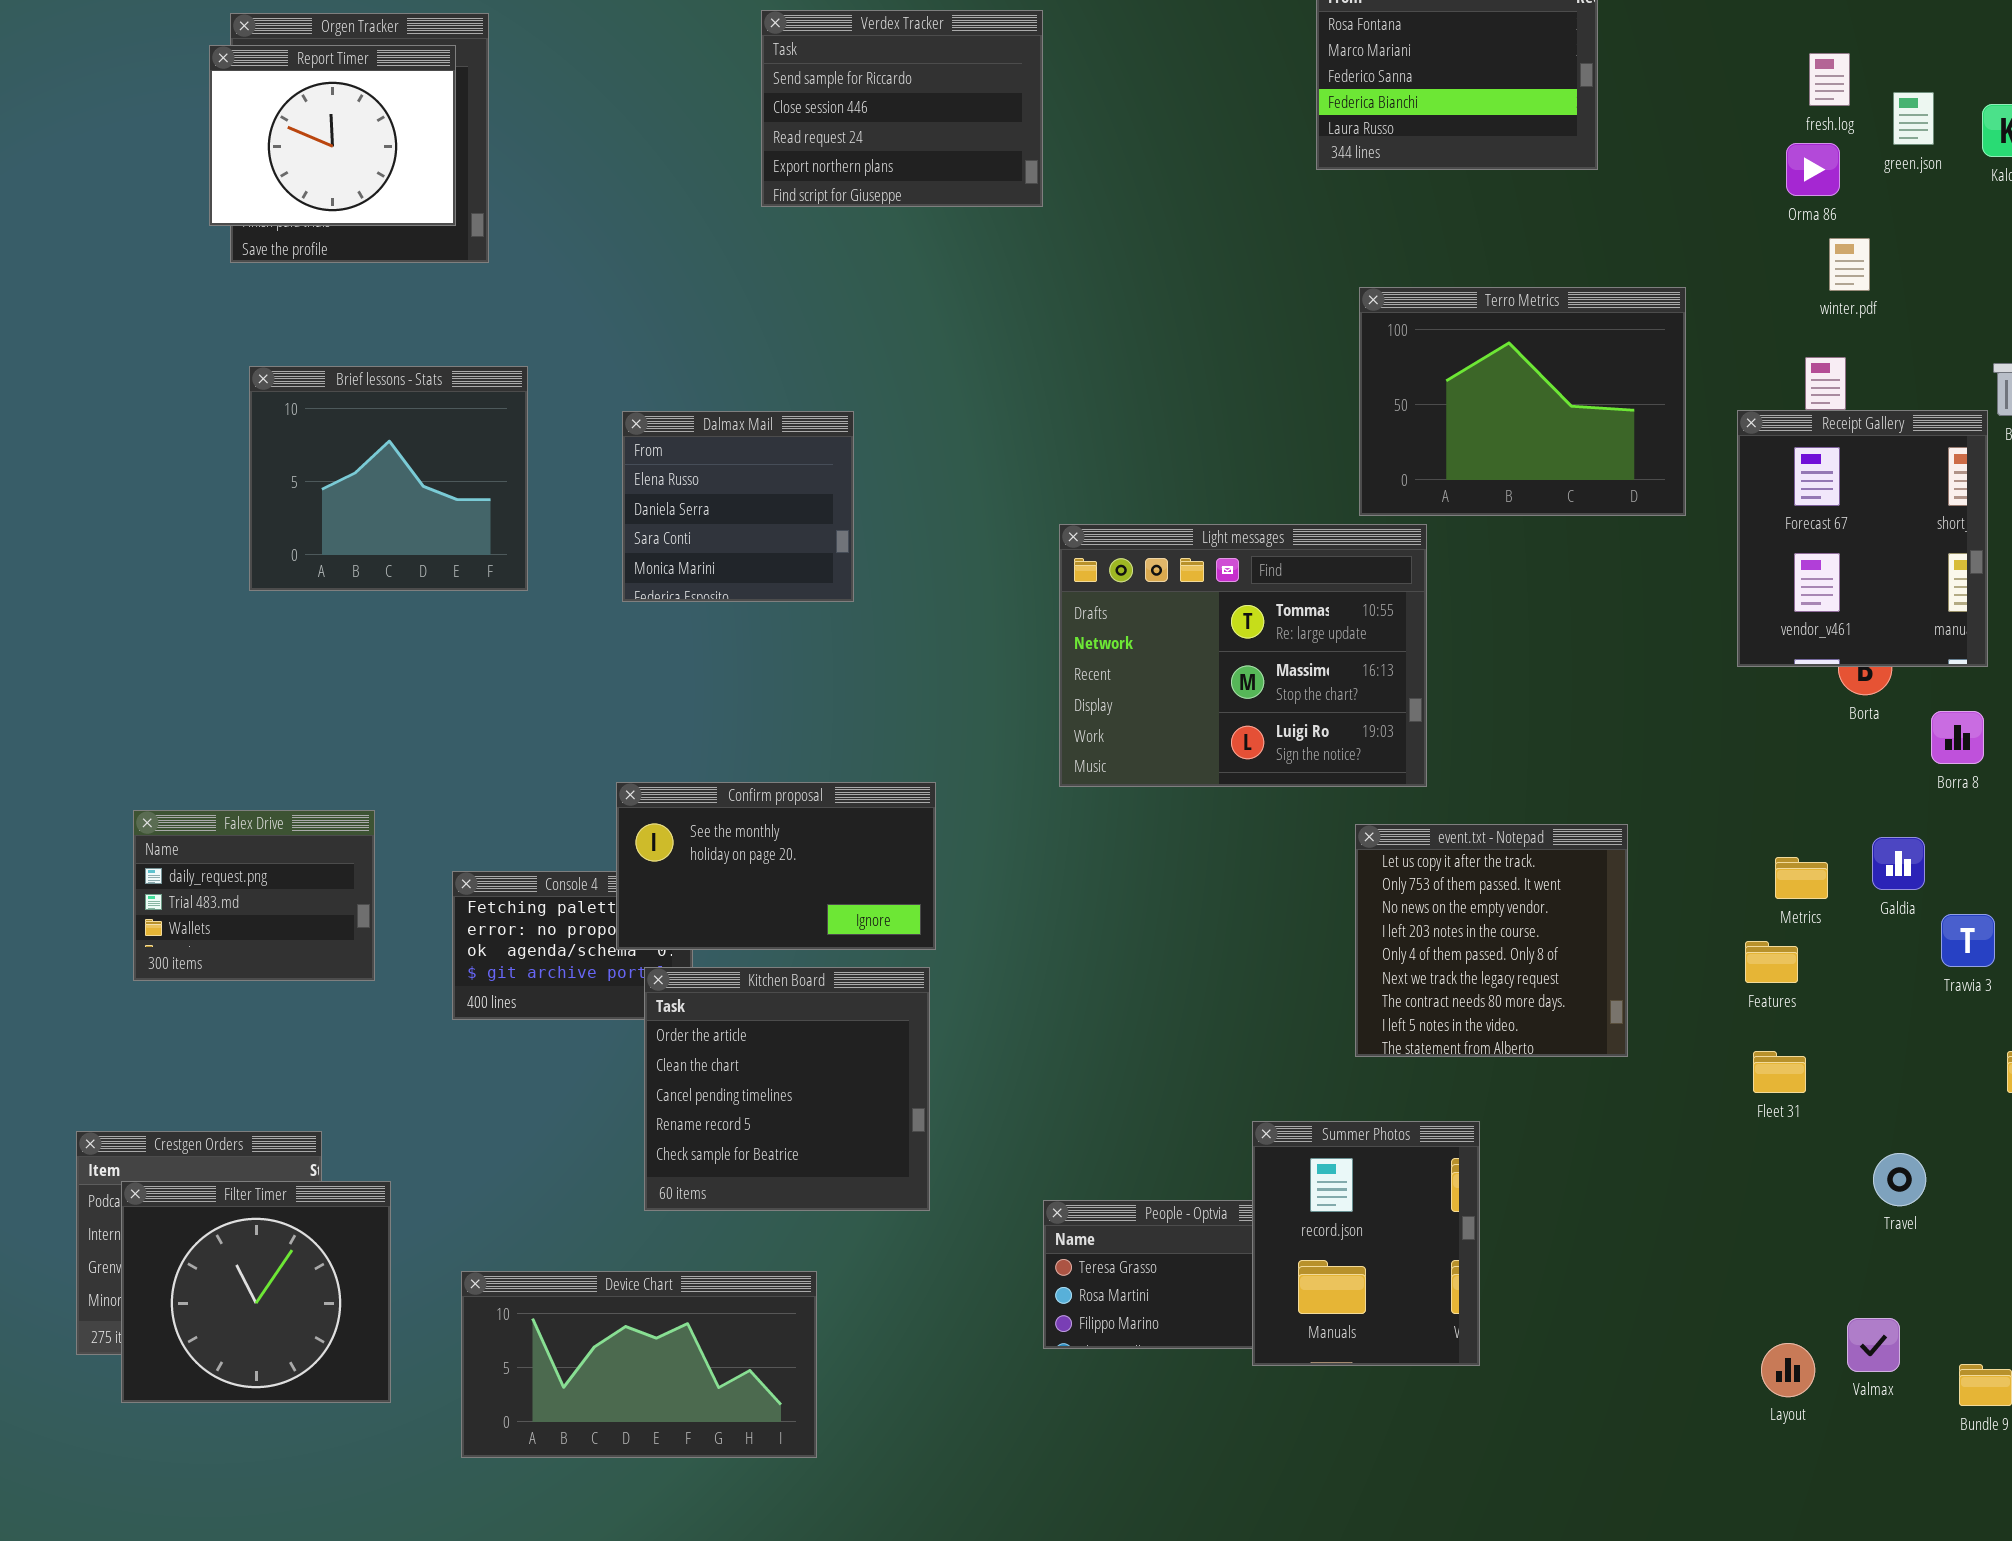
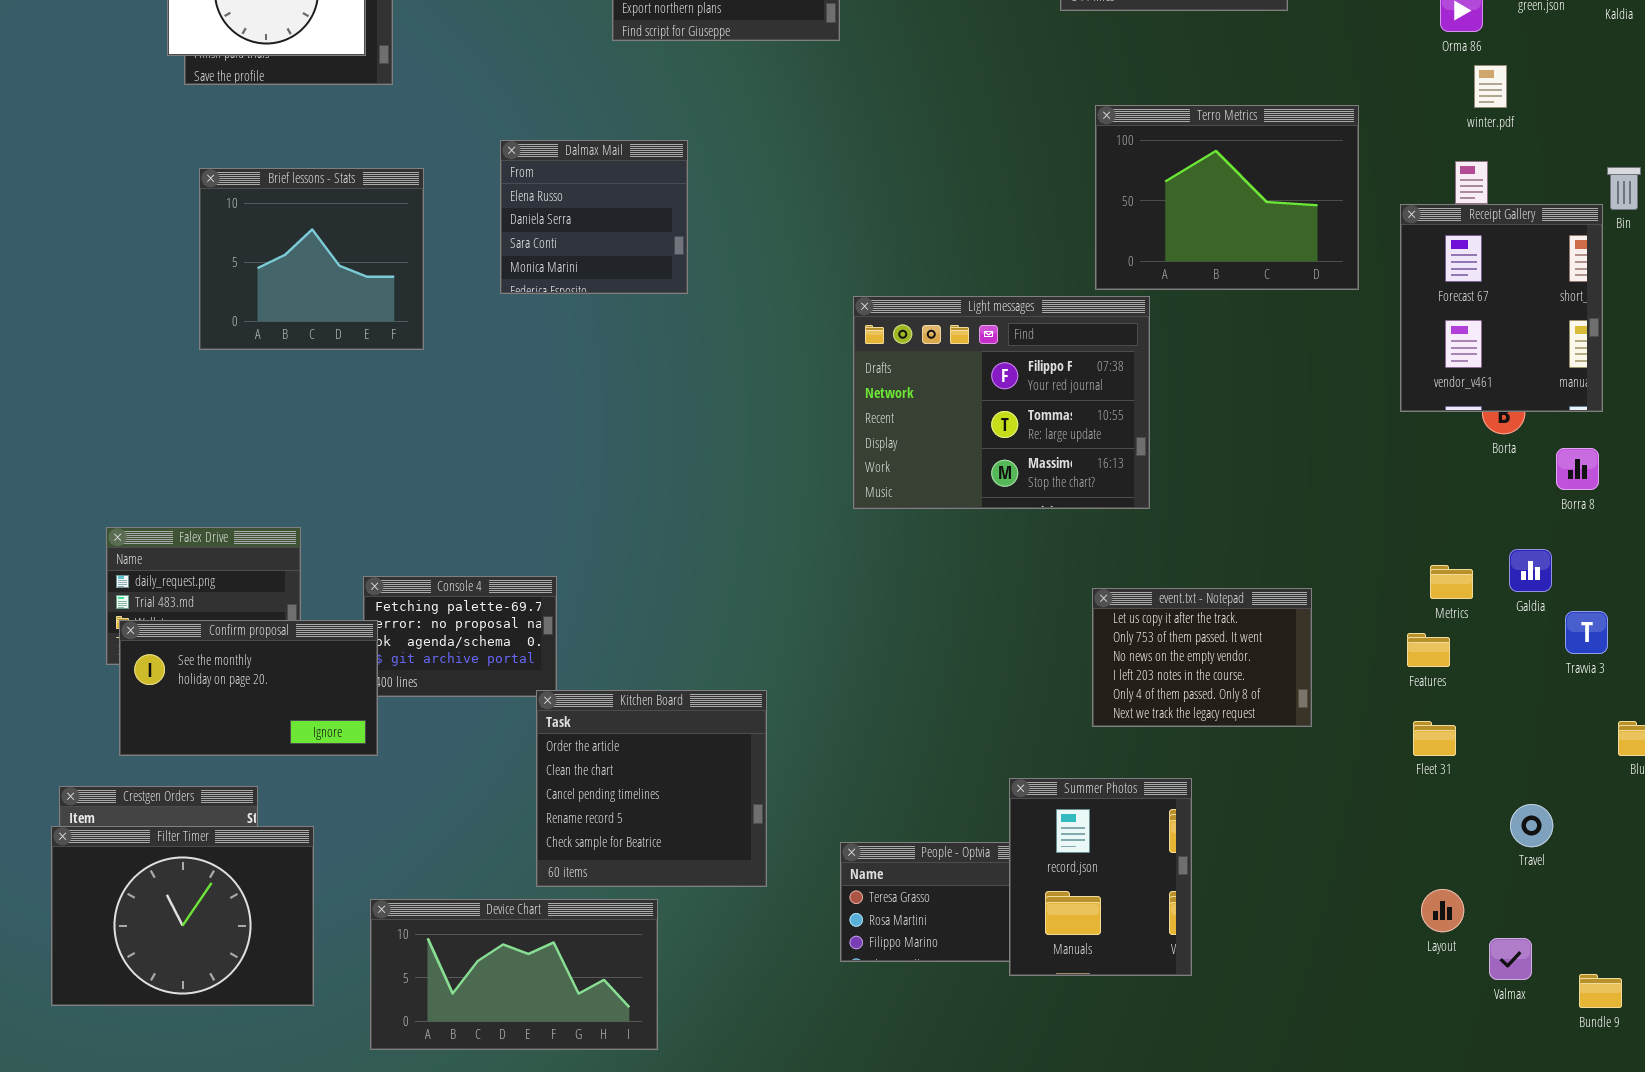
Dalmax Mail: [622,411,854,602] -> [500,140,688,294], moved
Light messages: [1059,524,1427,787] -> [853,296,1150,509], scrolled up 1 row
Confirm proposal: [616,782,936,950] -> [119,620,378,756], moved
event.txt - Notepad: [1355,824,1628,1057] -> [1092,588,1312,727], resized
Kitchen Board: [644,967,930,1211] -> [536,690,767,887], moved
Filter Timer: [121,1181,391,1403] -> [51,826,314,1006], resized
Layout: [1761,1343,1815,1397] -> [1421,889,1464,932], moved

